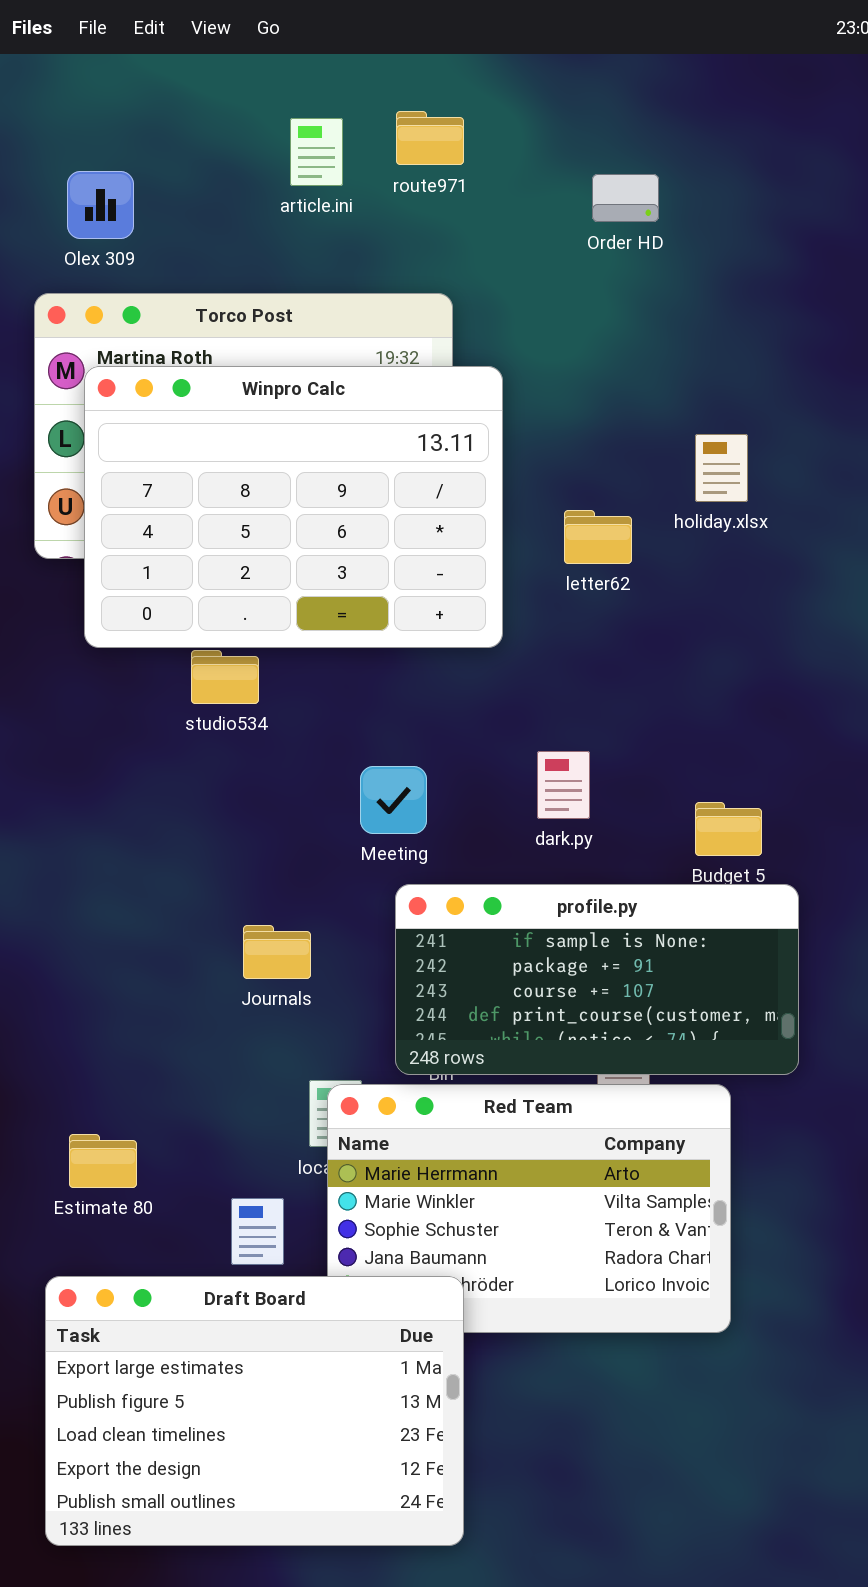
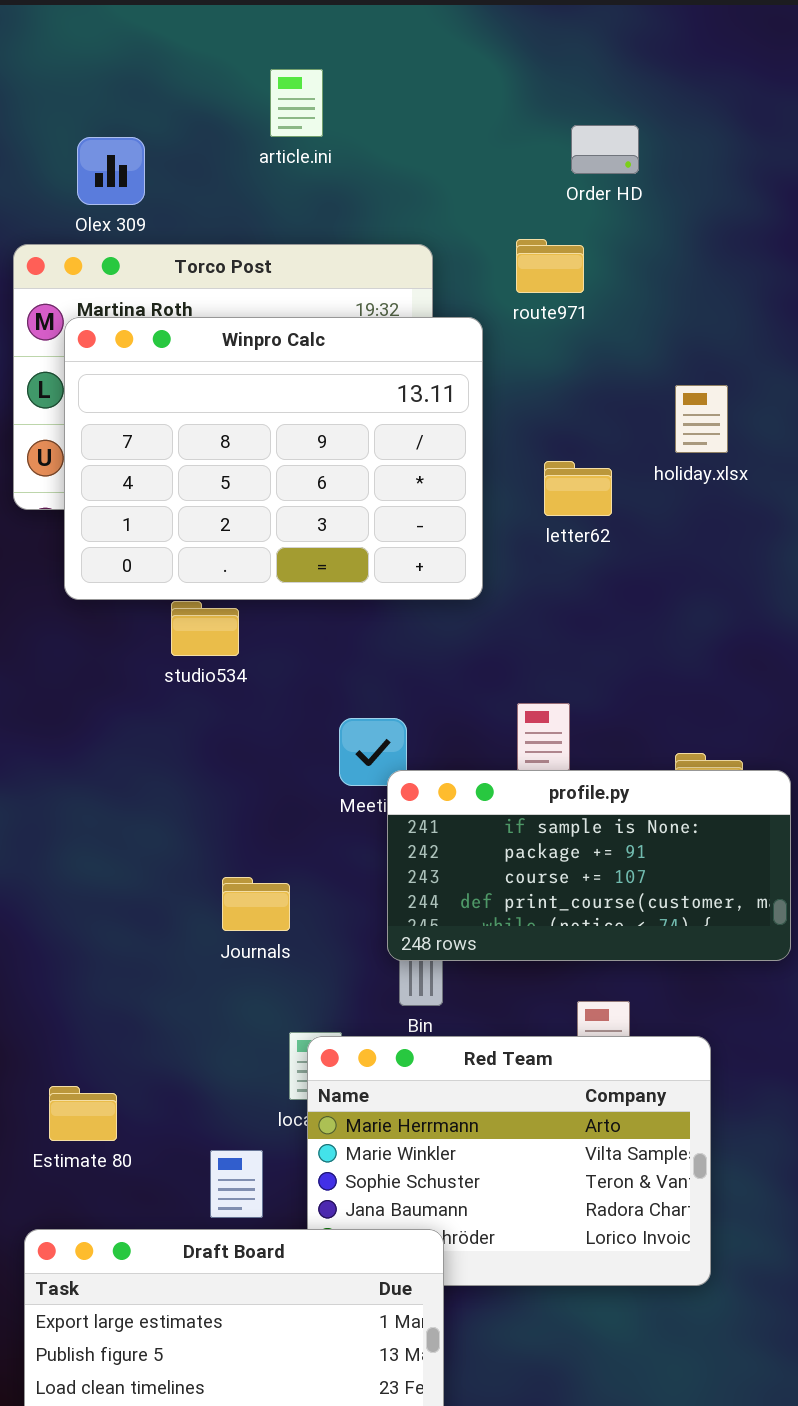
route971: [396,111,464,165] -> [516,239,584,293], moved
Olex 309: [67,171,134,239] -> [77,137,145,205], moved
profile.py: [395,884,799,1075] -> [387,770,791,961], moved

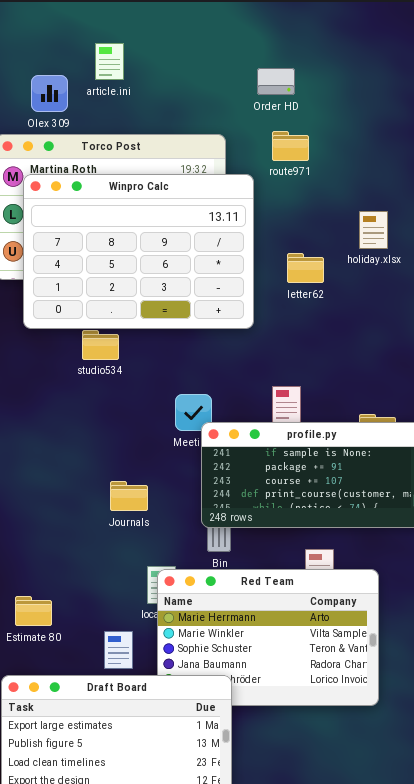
article.ini: [270,69,323,137] -> [95,43,124,80], moved
Order HD: [571,125,639,174] -> [257,68,295,95], moved

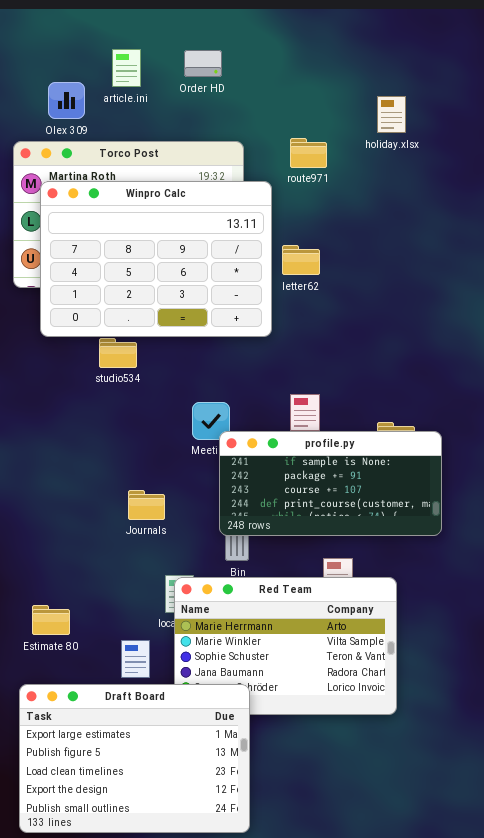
Order HD: [257,68,295,95] -> [184,50,222,77], moved
holiday.xlsx: [359,211,388,249] -> [377,96,406,133], moved
letter62: [287,253,324,283] -> [282,245,320,275], moved

